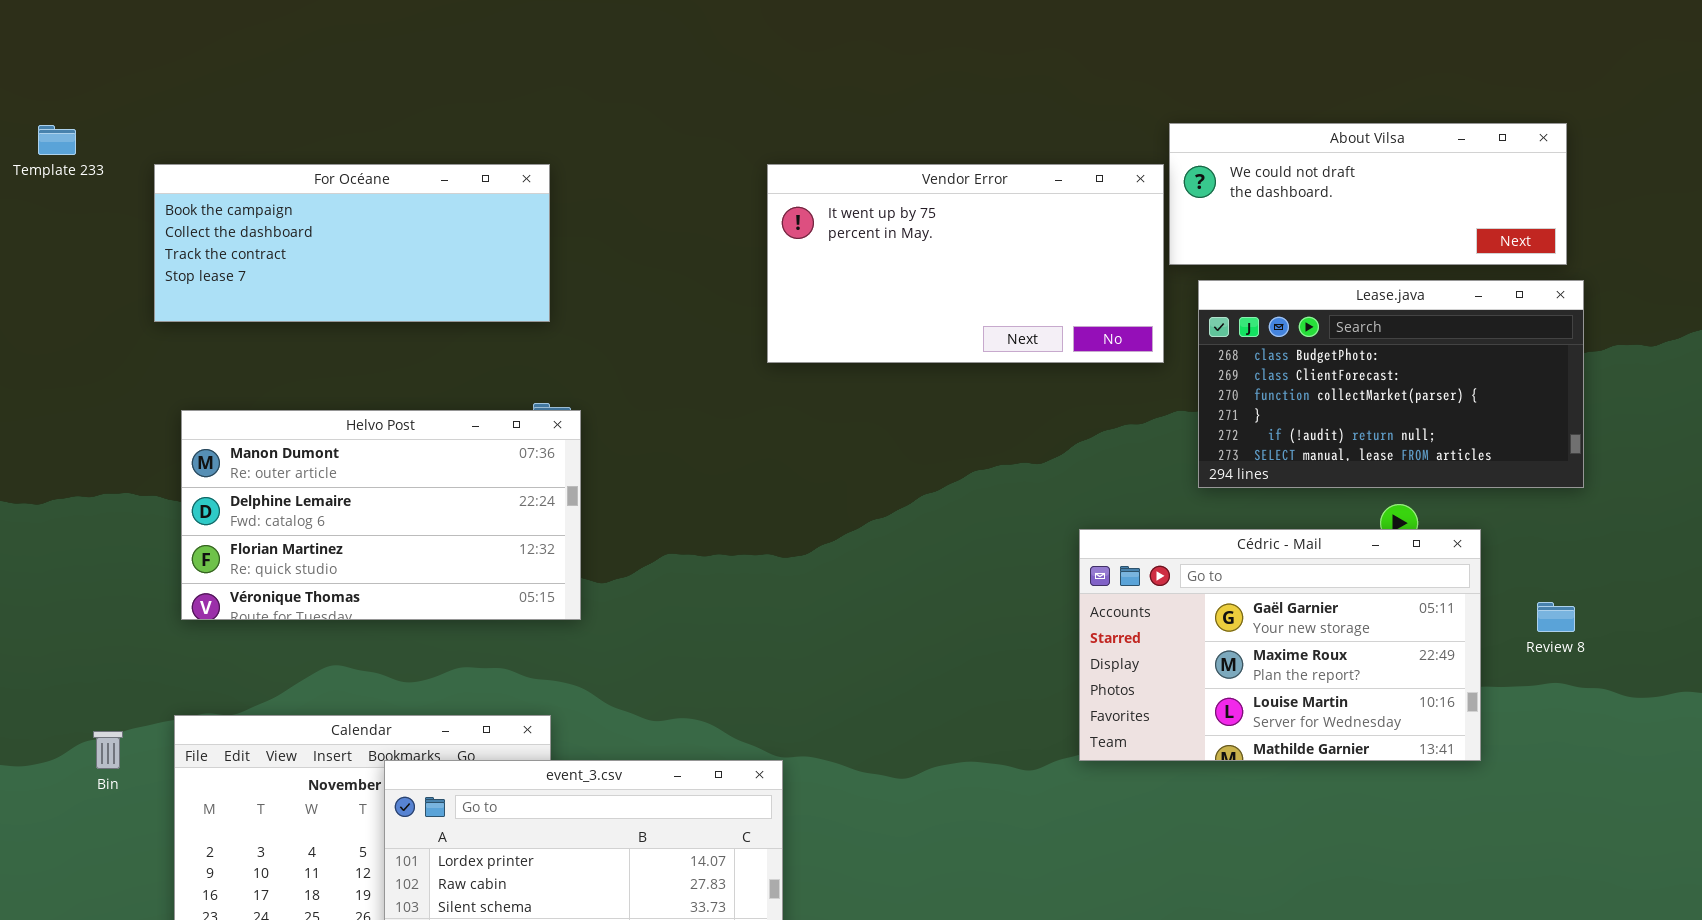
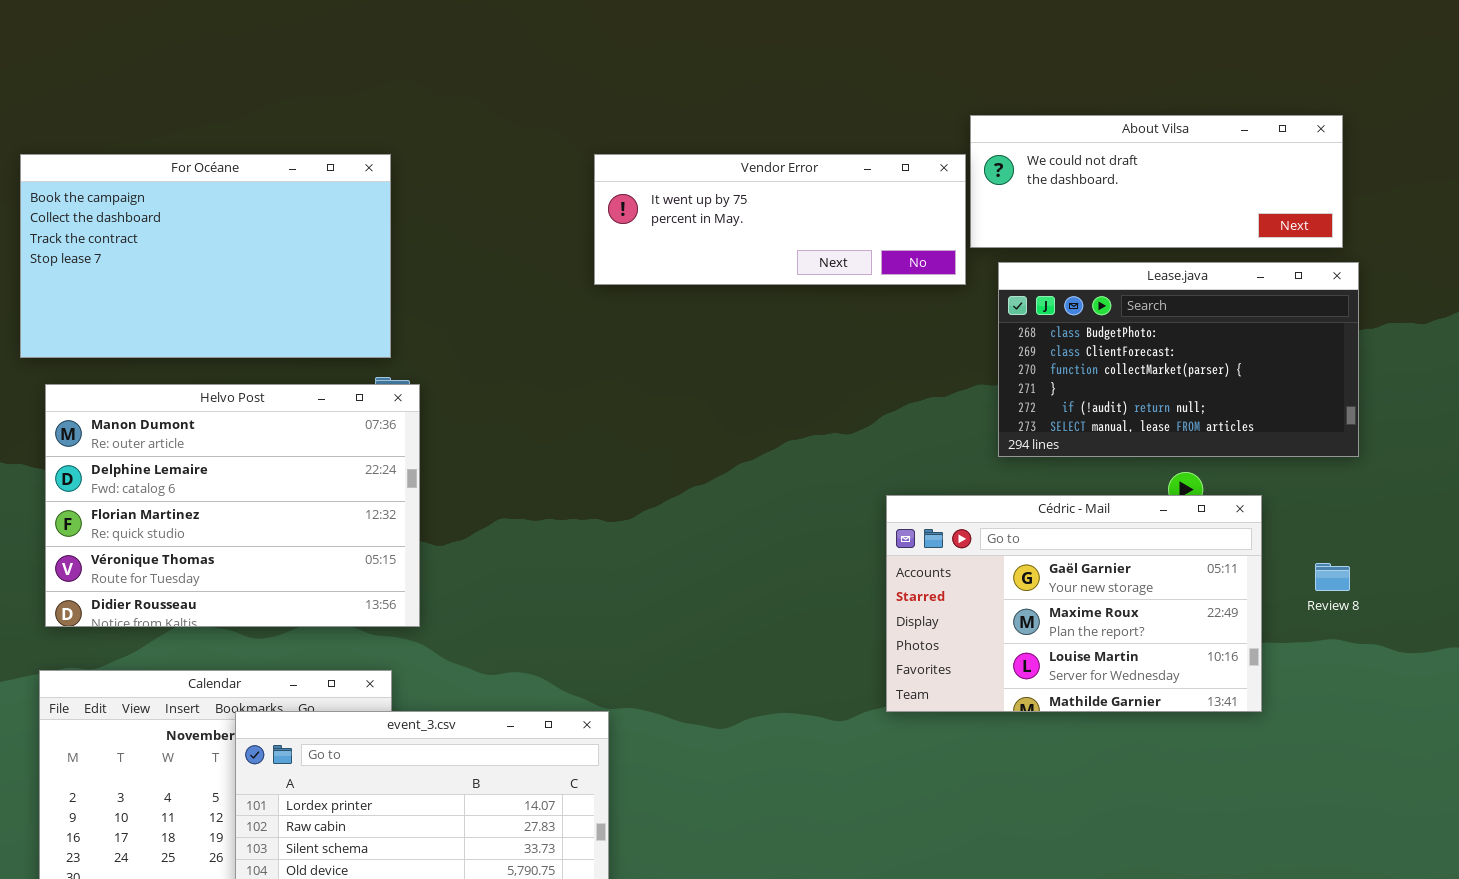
For Océane: [154,164,550,322] -> [20,154,391,358], resized
Vendor Error: [767,164,1164,363] -> [594,154,966,285], resized
Helvo Post: [181,410,581,620] -> [45,384,420,627], resized

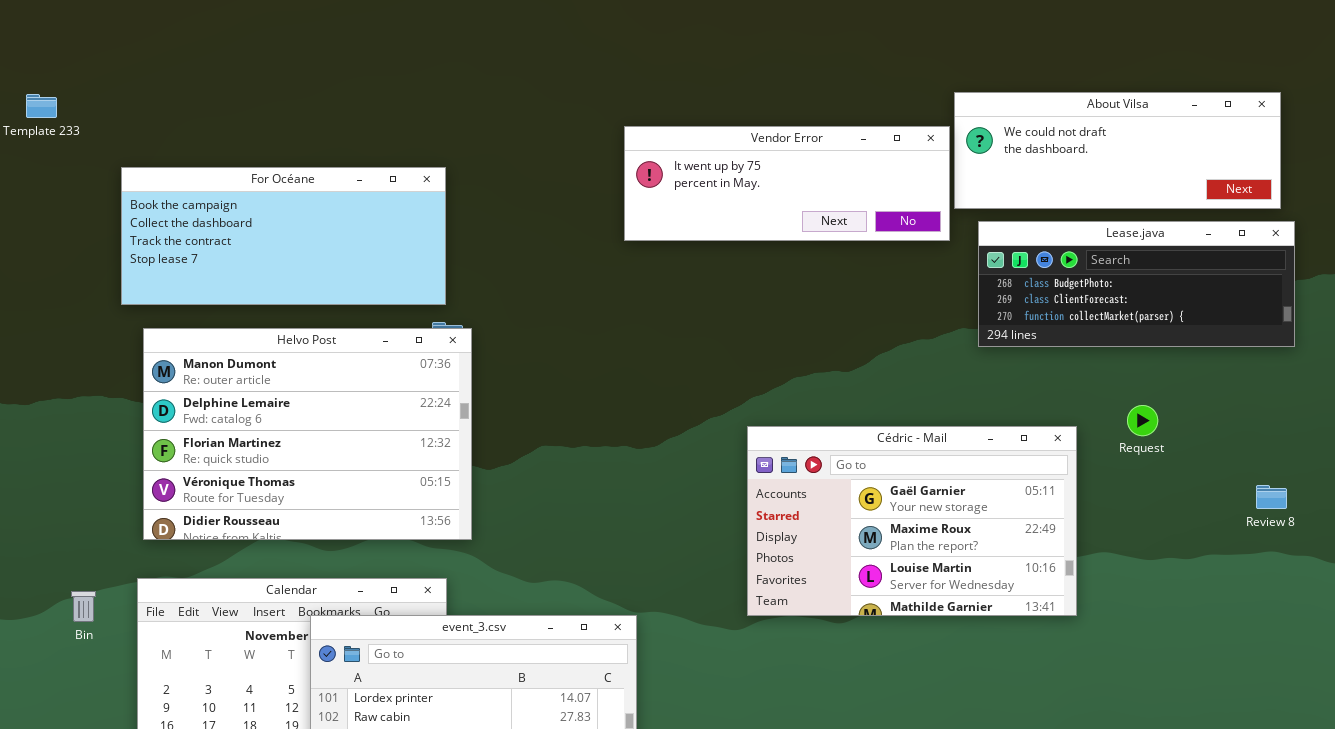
For Océane: [20,154,391,358] -> [121,167,446,305], resized
Lease.java: [998,262,1359,457] -> [978,221,1295,347], resized
Cédric - Mail: [886,495,1262,712] -> [747,426,1077,616], moved

